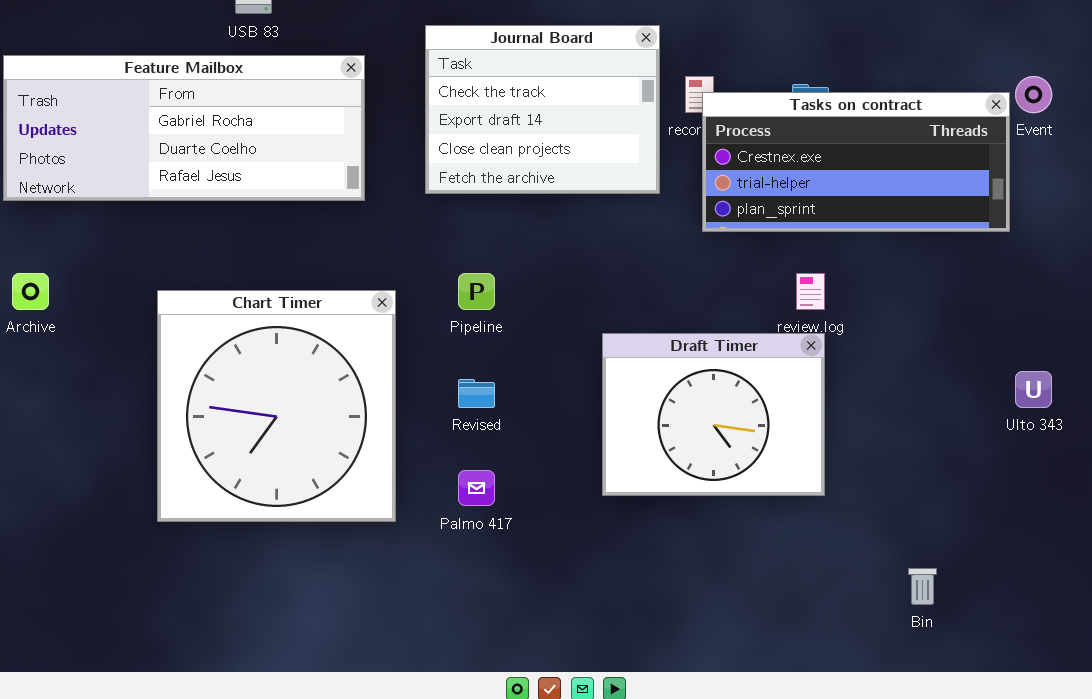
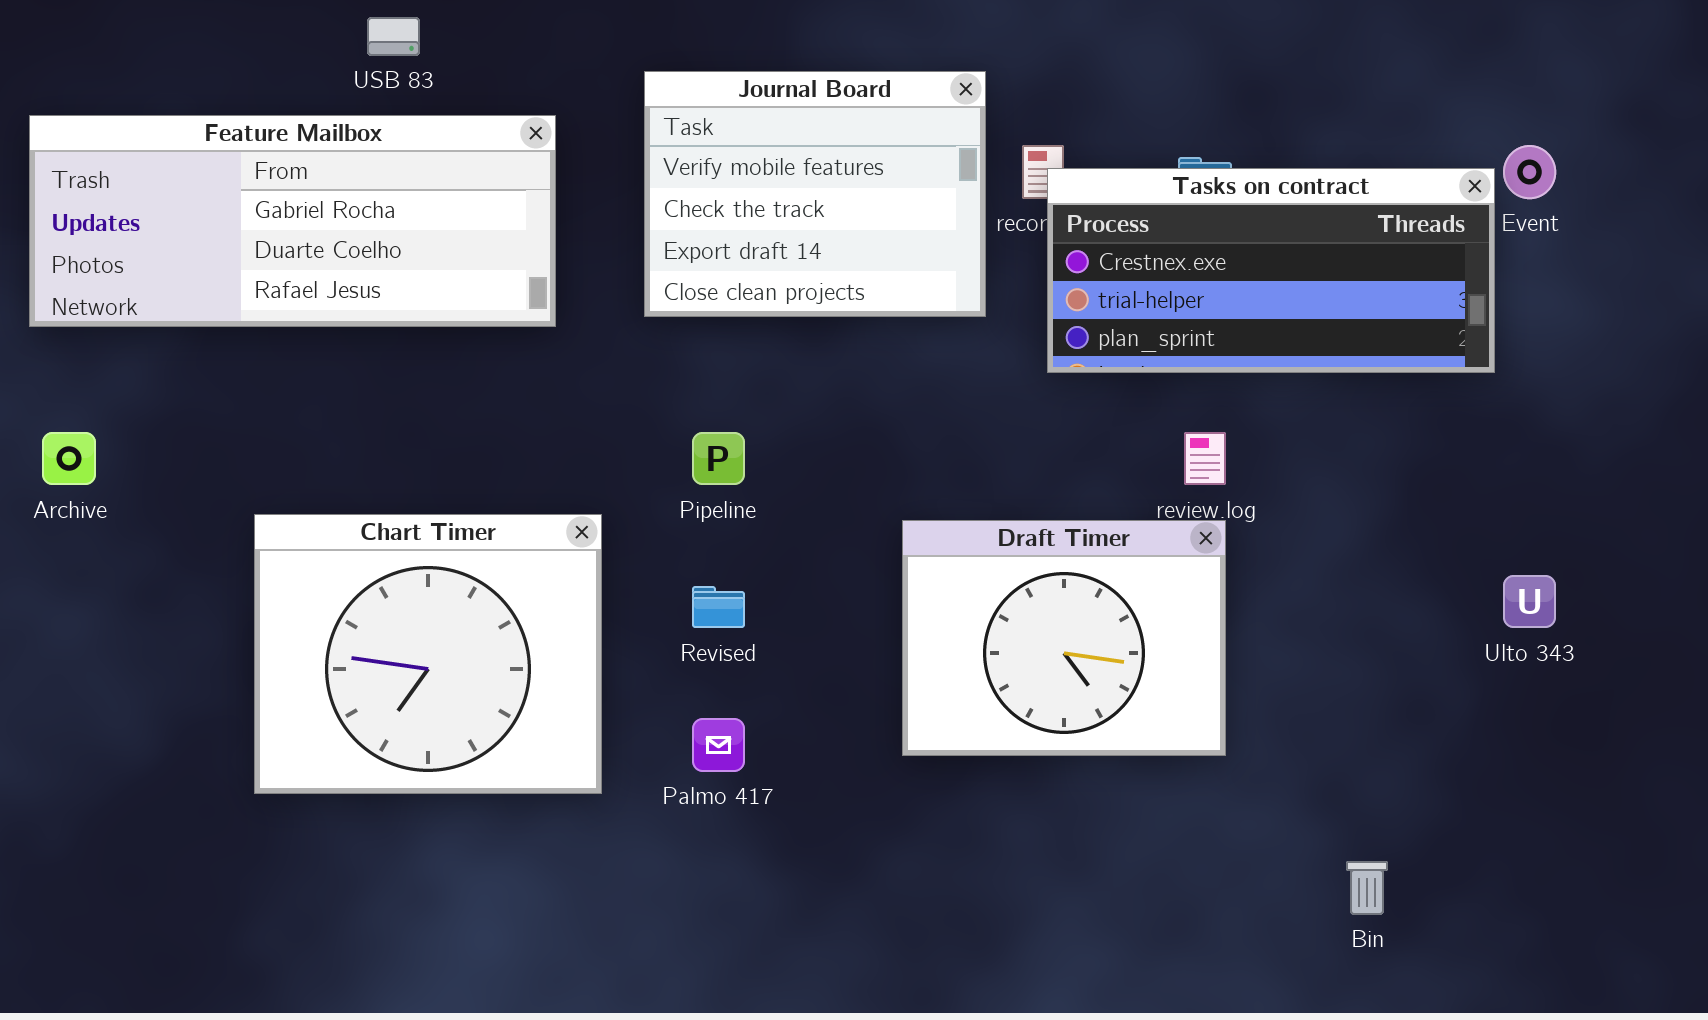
Journal Board: [425,25,660,194] -> [644,71,986,317], scrolled up 1 row
Chart Timer: [157,290,396,522] -> [254,514,602,794], resized

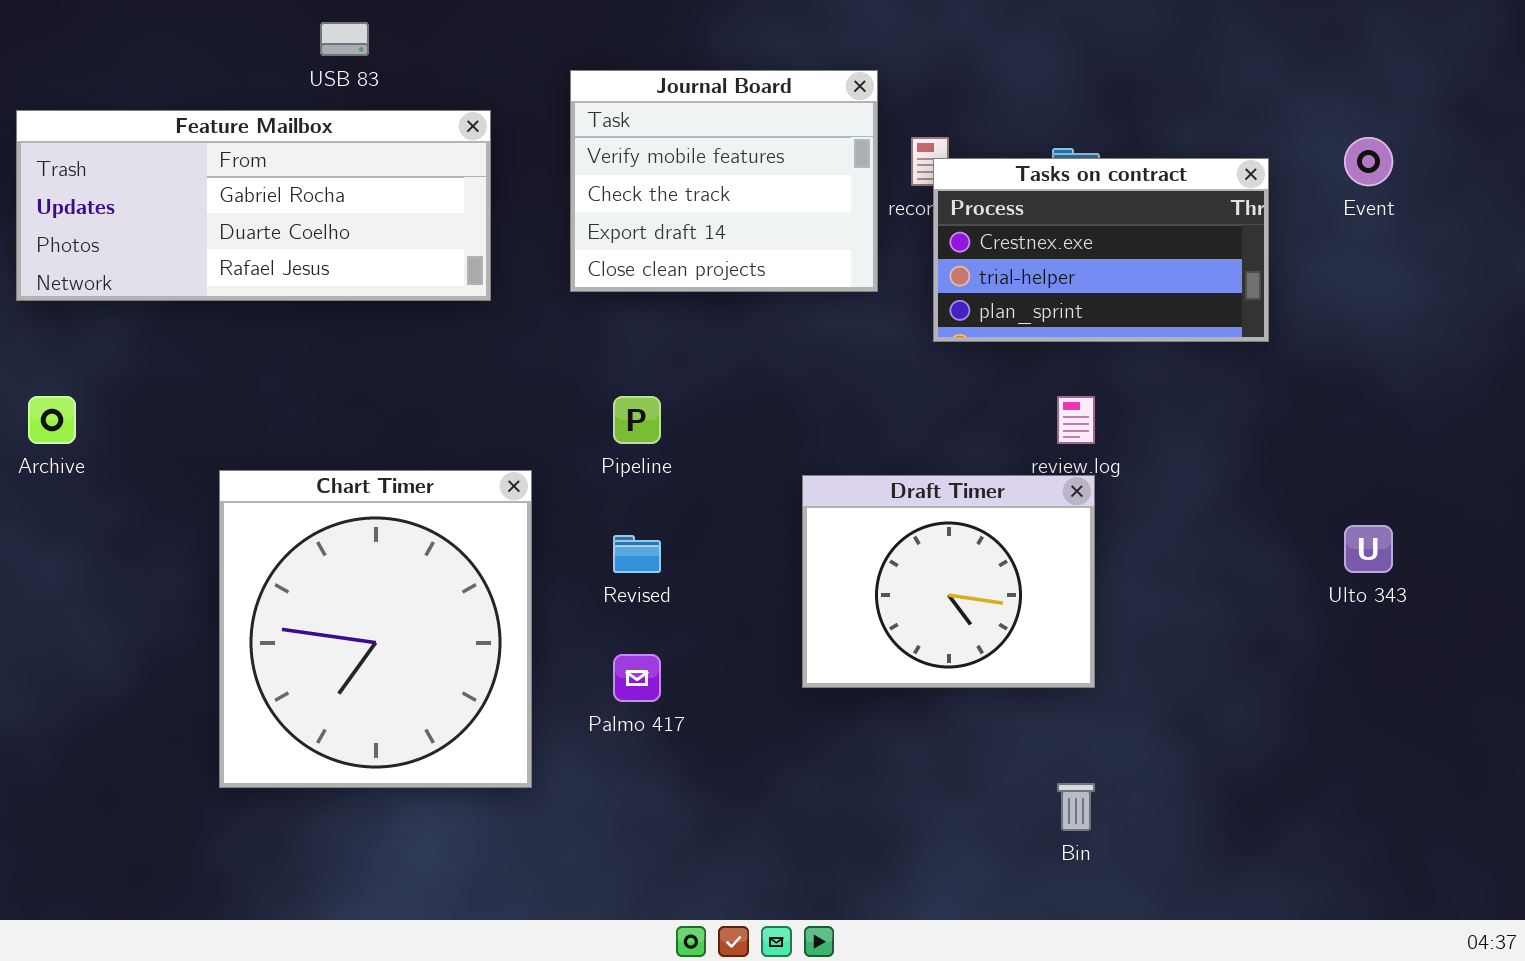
Tasks on contract: [1047,168,1495,373] -> [933,158,1269,342], resized
Chart Timer: [254,514,602,794] -> [219,470,532,788], resized
Bin: [1346,861,1388,915] -> [1057,783,1095,831], moved

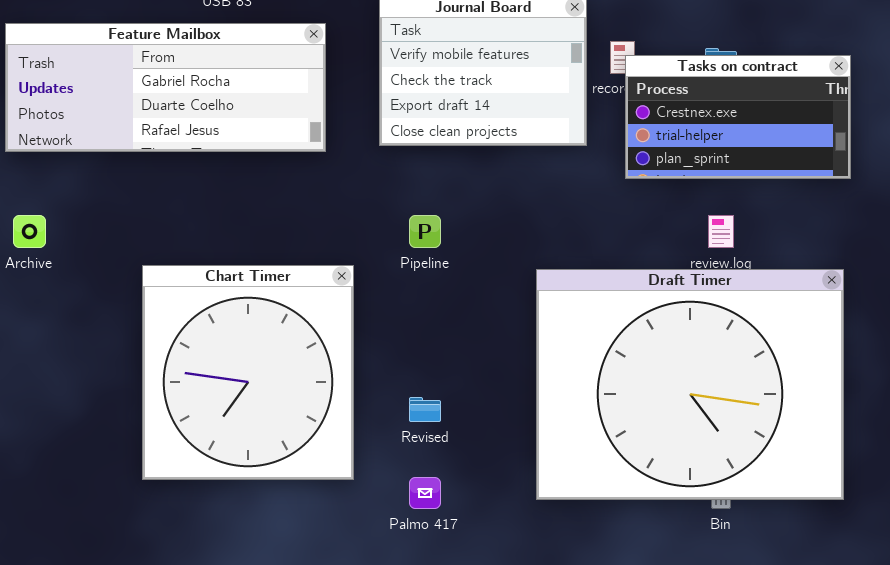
Draft Timer: [802,475,1095,688] -> [536,269,844,500], resized
Revised: [613,535,661,573] -> [409,397,441,422], moved
Palmo 417: [613,654,661,702] -> [409,477,441,509], moved

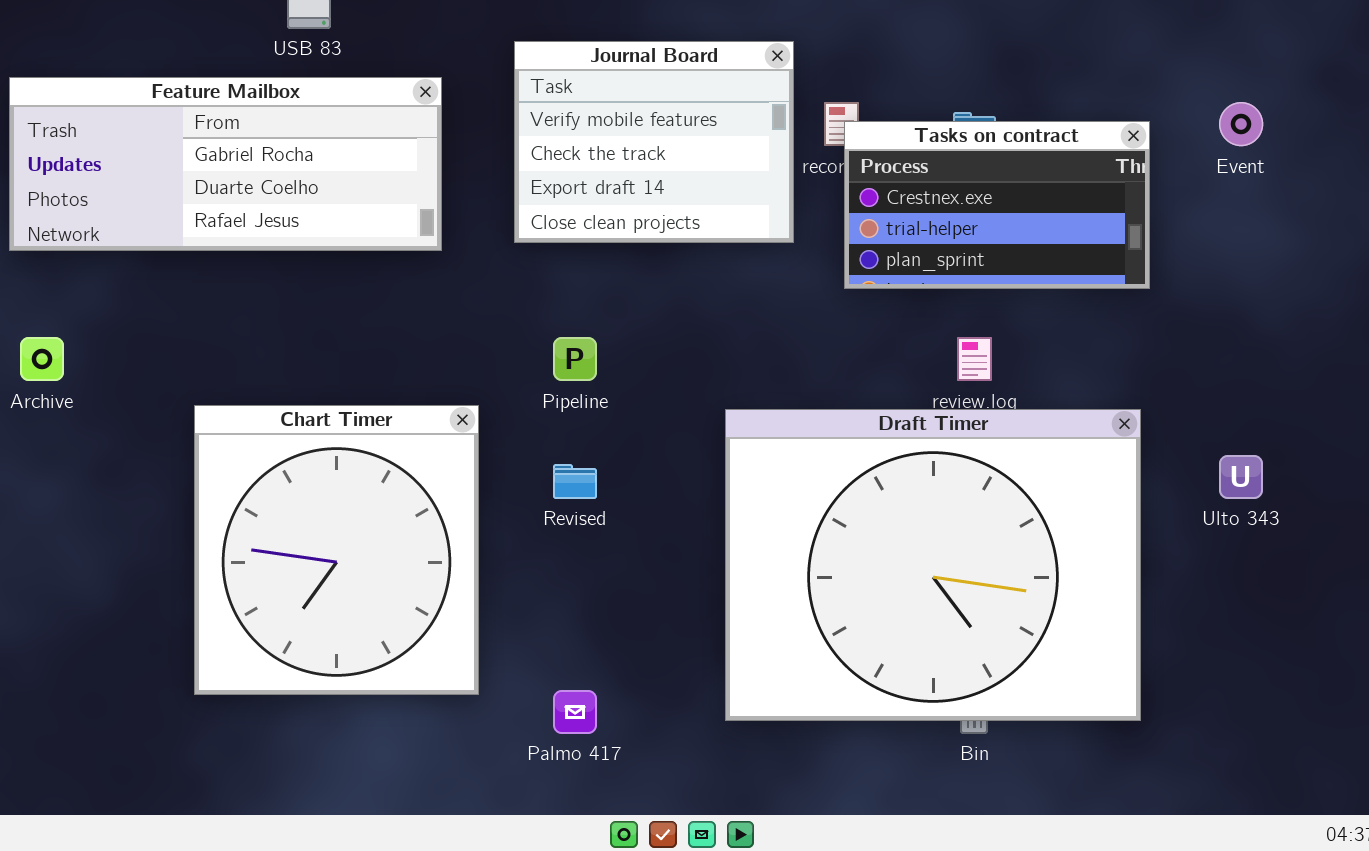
Revised: [409,397,441,422] -> [553,464,597,499], moved

